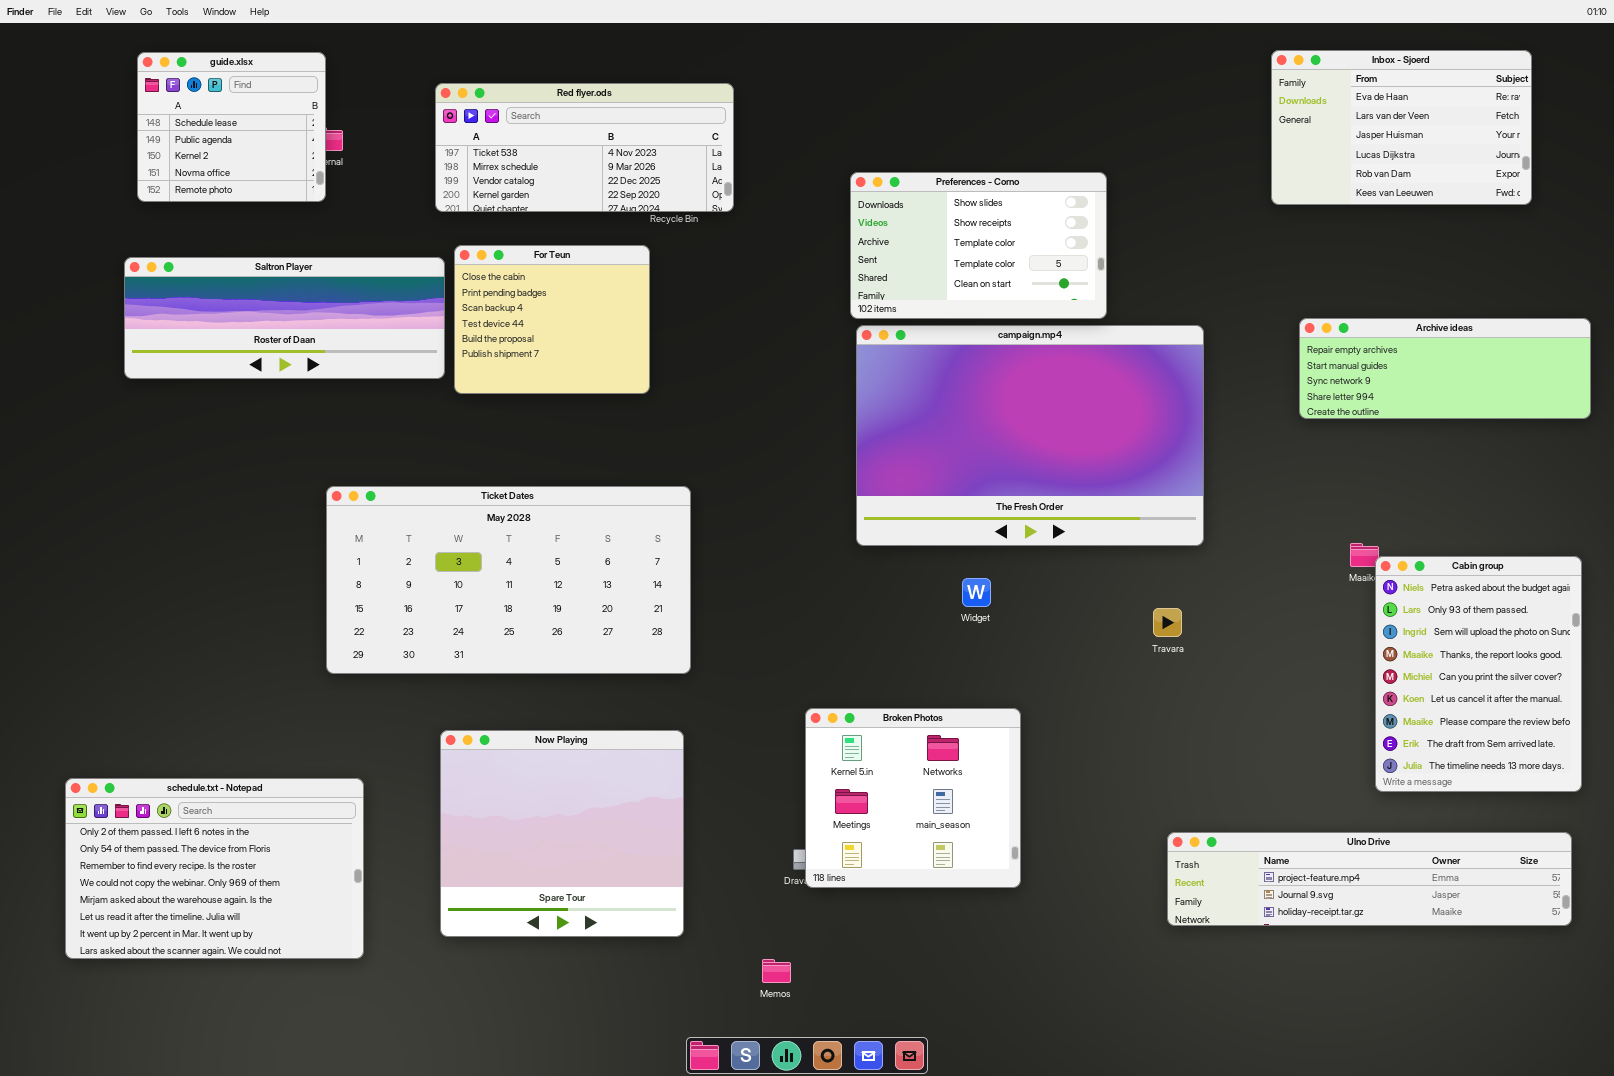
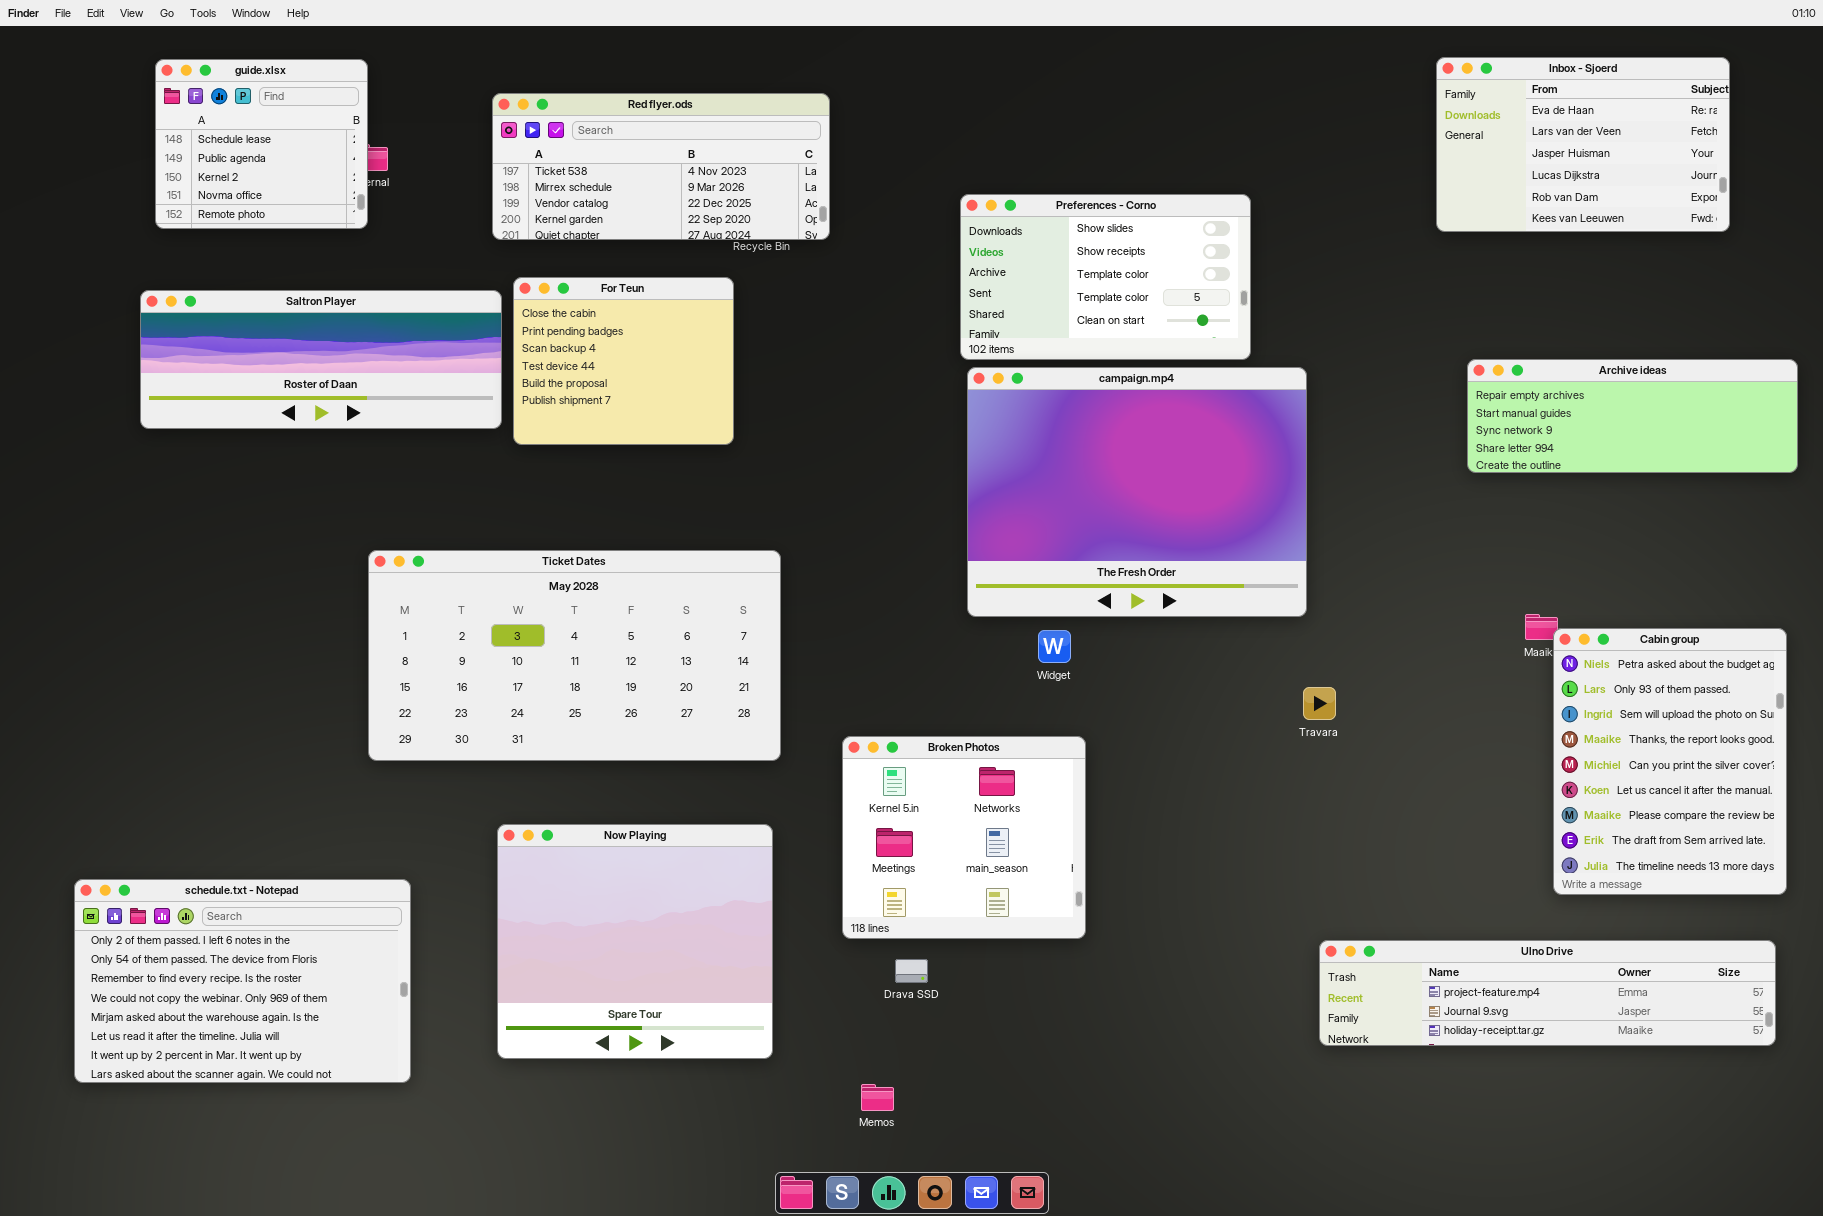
campaign.mp4: [856,325,1204,546] -> [967,367,1307,617], resized
Widget: [962,578,991,607] -> [1038,630,1071,663], moved
Broken Photos: [805,708,1021,888] -> [842,736,1086,939], moved

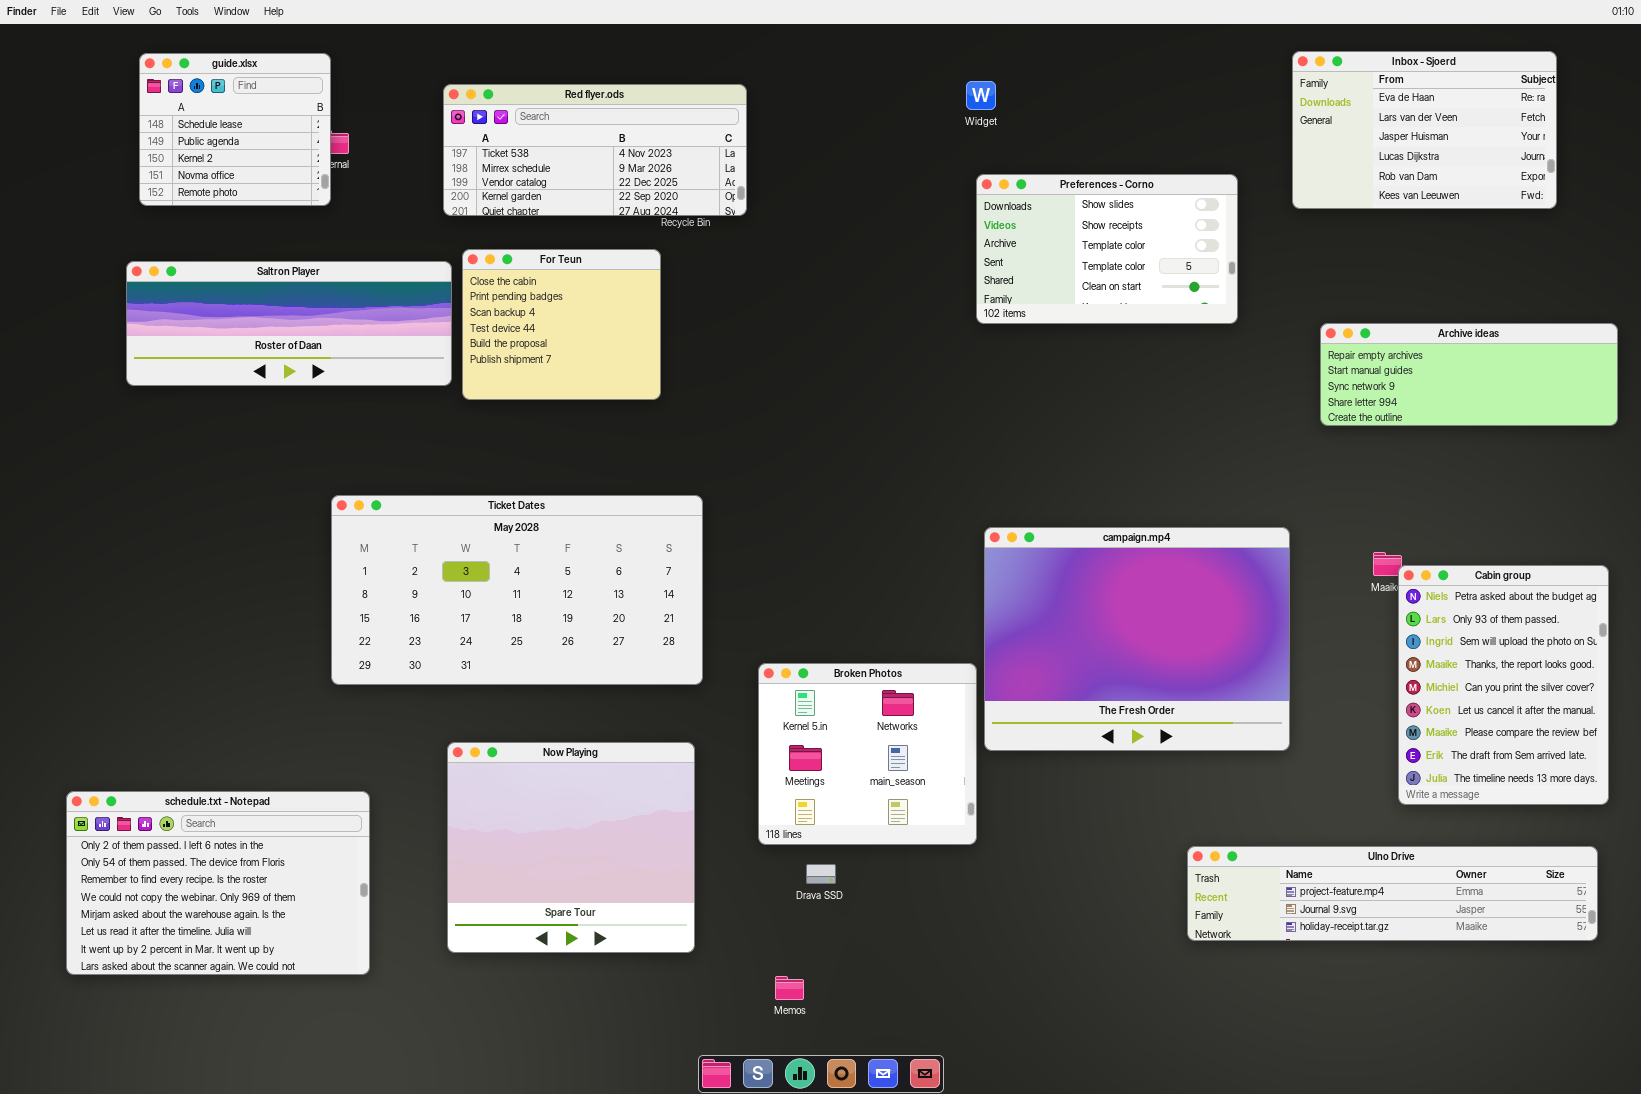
Preferences - Corno: [960,194,1251,360] -> [976,174,1238,324], moved
campaign.mp4: [967,367,1307,617] -> [984,527,1290,751], moved
Widget: [1038,630,1071,663] -> [966,81,996,110], moved

